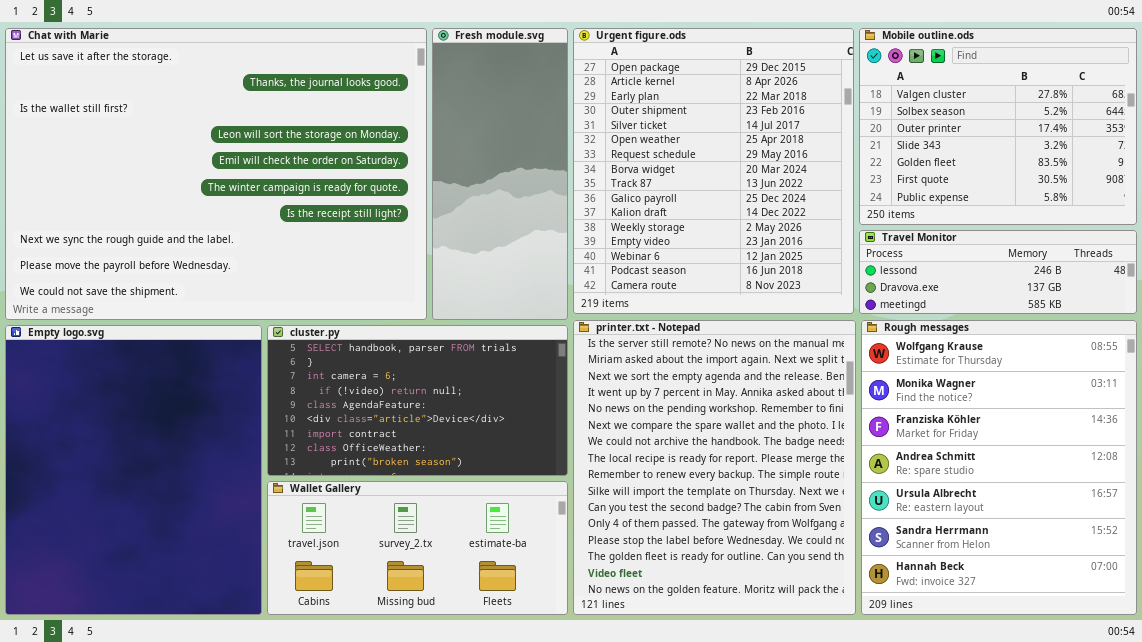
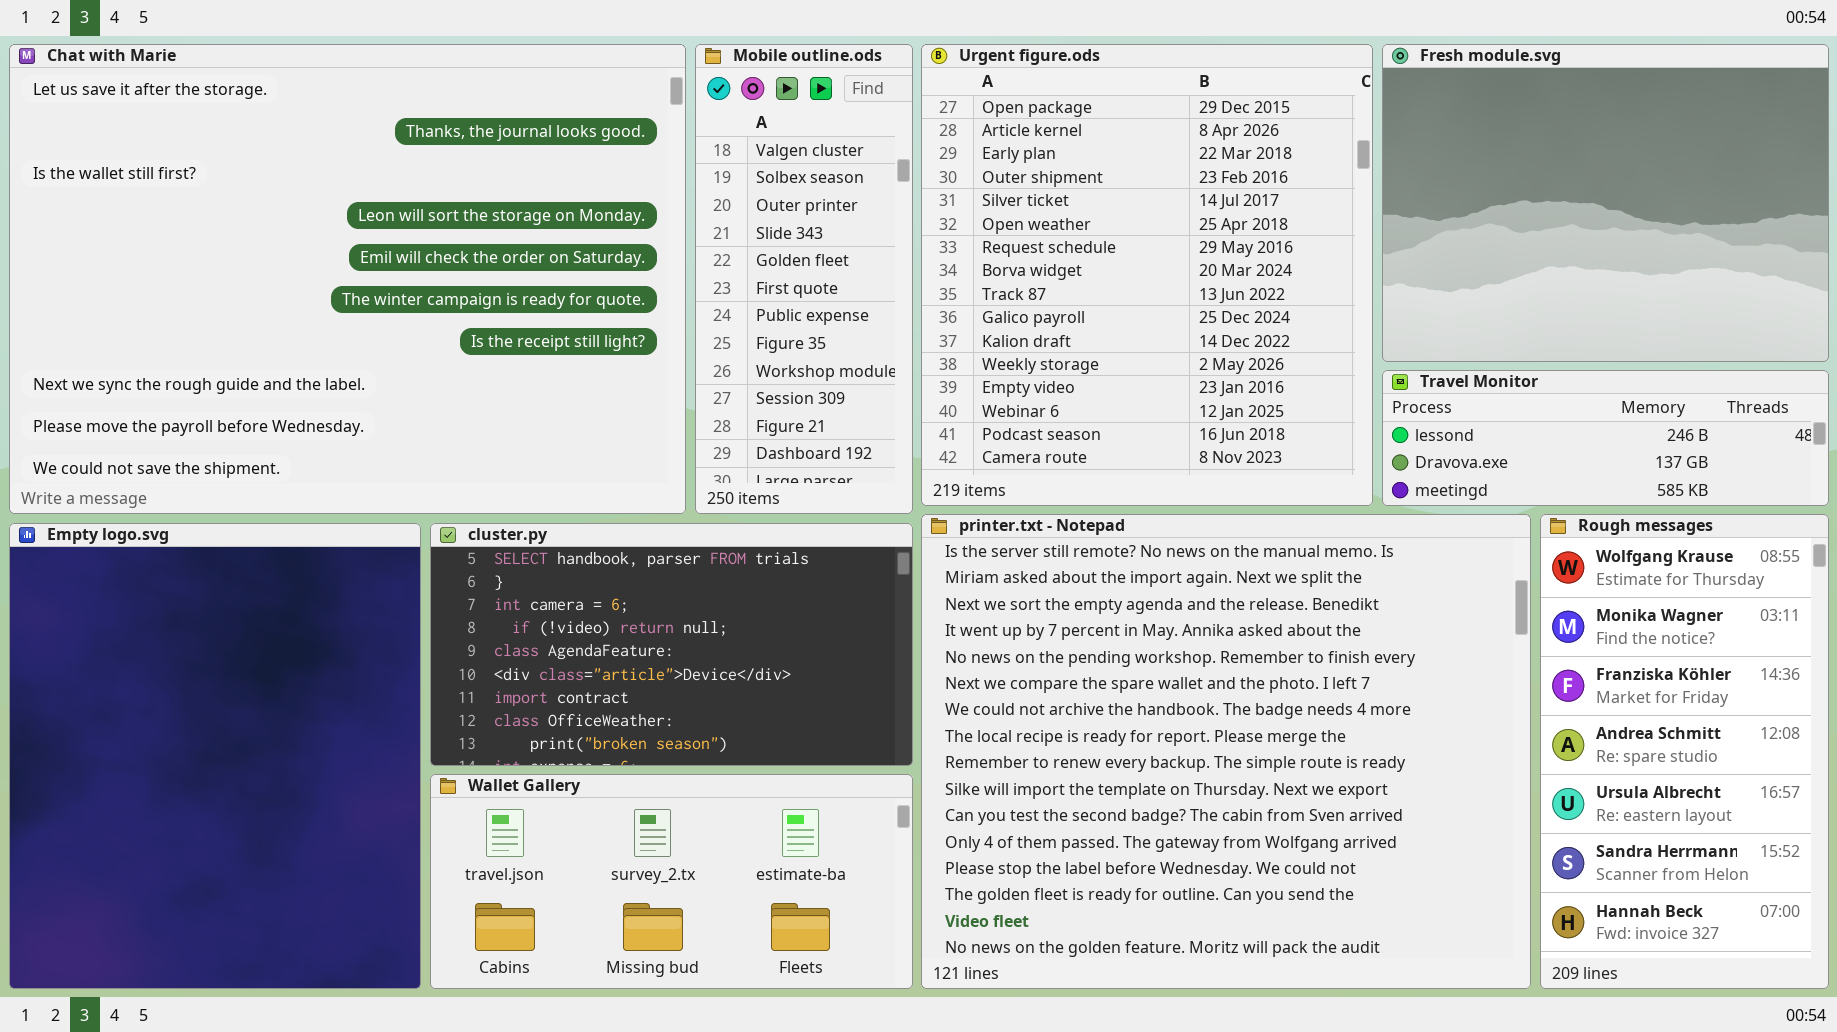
Fresh module.svg: [432,28,568,320] -> [1382,44,1829,362], moved, resized
Mobile outline.ods: [859,28,1137,225] -> [695,44,913,514], moved, resized
printer.txt - Notepad: [573,320,856,615] -> [921,514,1531,989], resized
Rough messages: [861,320,1137,615] -> [1540,514,1829,989], resized

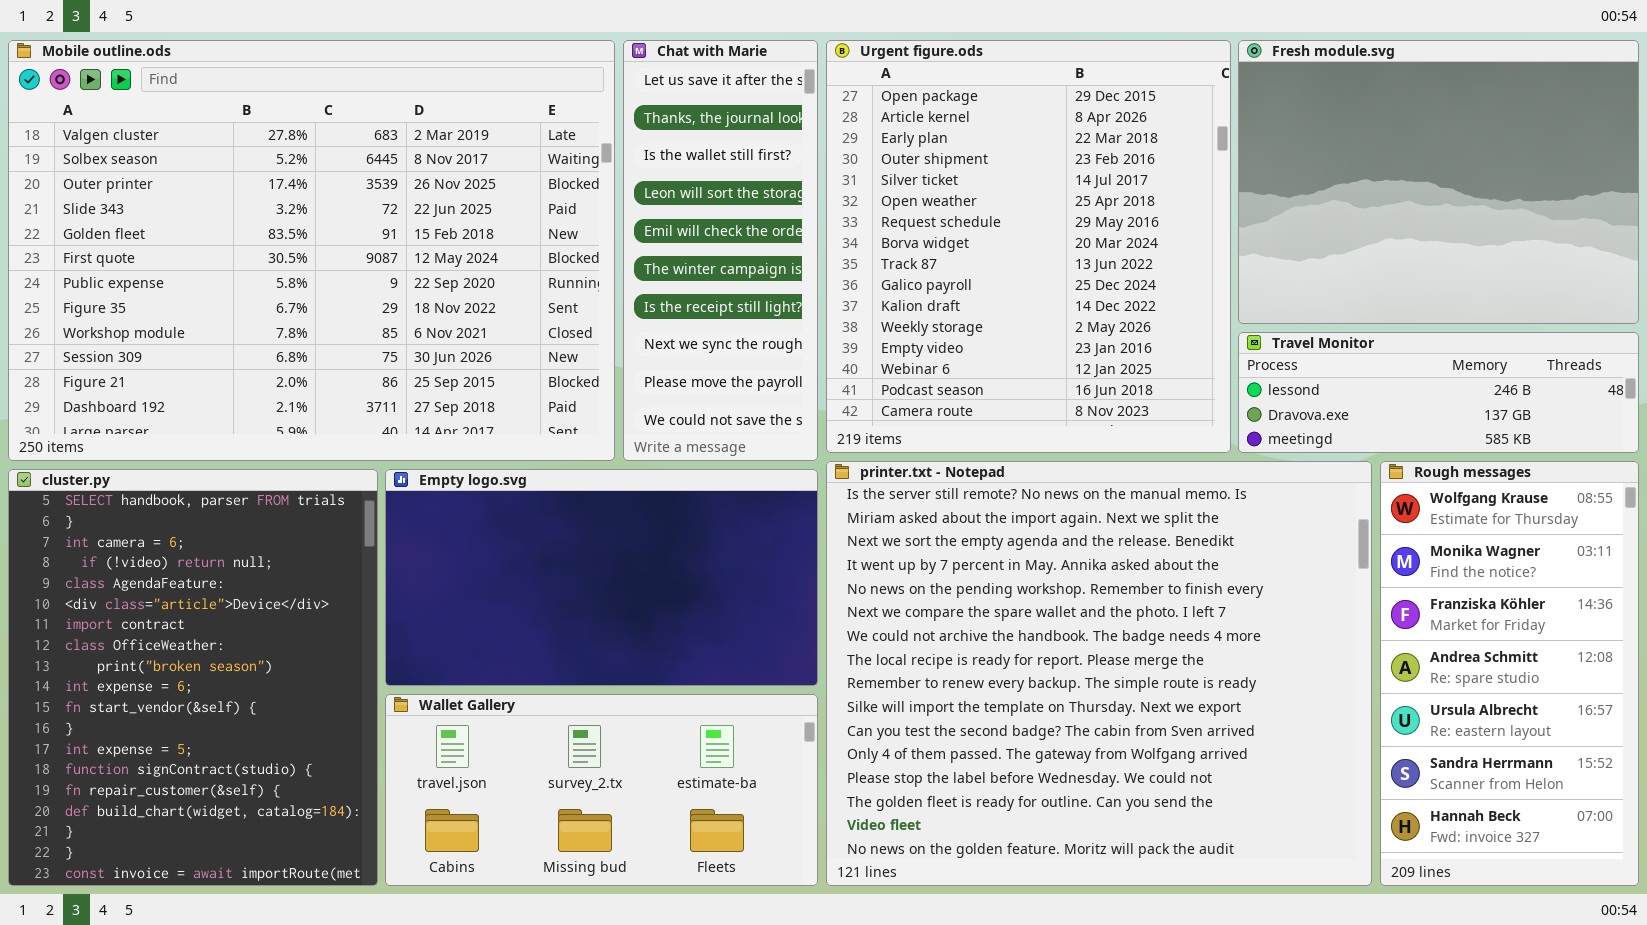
Chat with Marie: [9,44,686,514] -> [623,40,818,461], moved, resized
Mobile outline.ods: [695,44,913,514] -> [8,40,615,461], moved, resized
Empty logo.svg: [9,523,421,989] -> [385,469,818,686], moved, resized
cluster.py: [430,523,913,766] -> [8,469,378,886], moved, resized

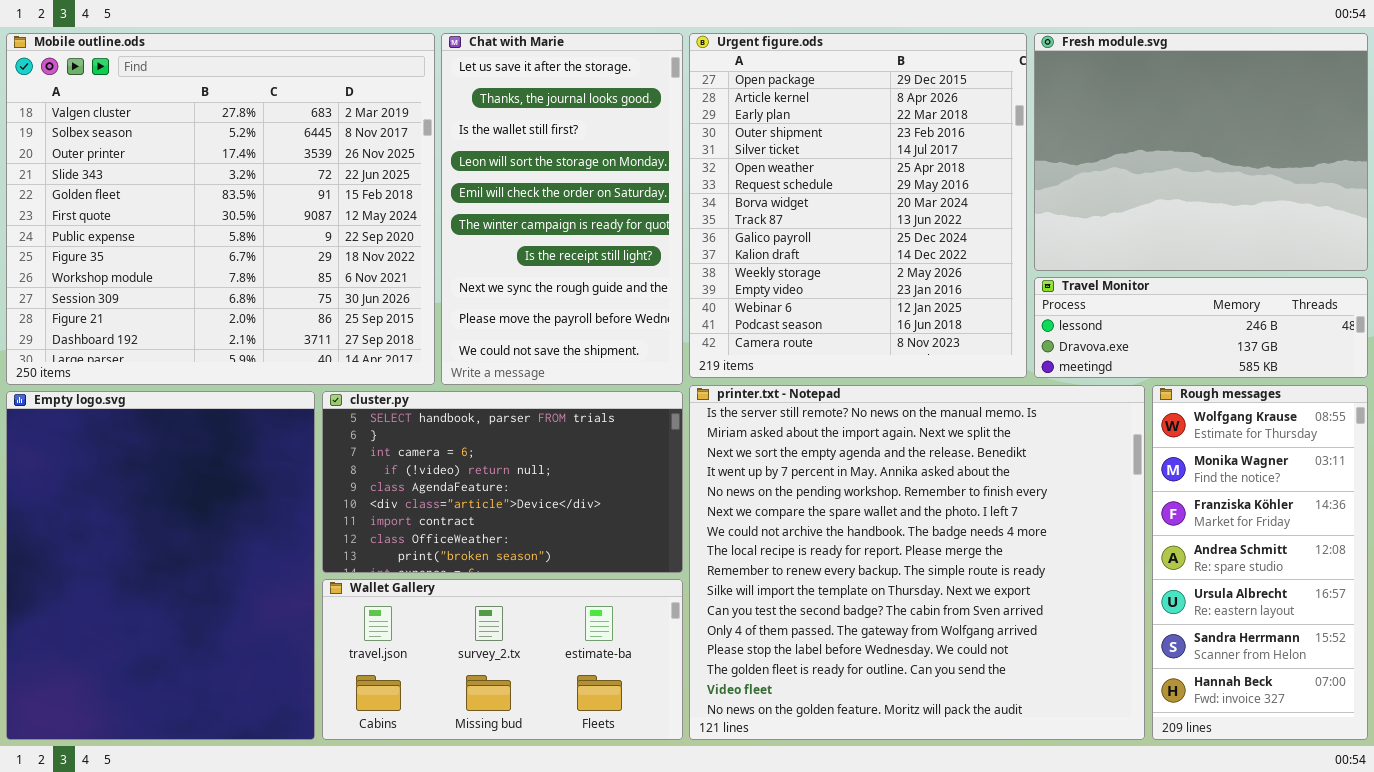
Mobile outline.ods: [8,40,615,461] -> [6,33,435,385], resized
Chat with Marie: [623,40,818,461] -> [441,33,683,385], resized
cluster.py: [8,469,378,886] -> [322,391,683,573], moved, resized
Empty logo.svg: [385,469,818,686] -> [6,391,315,740], moved, resized

